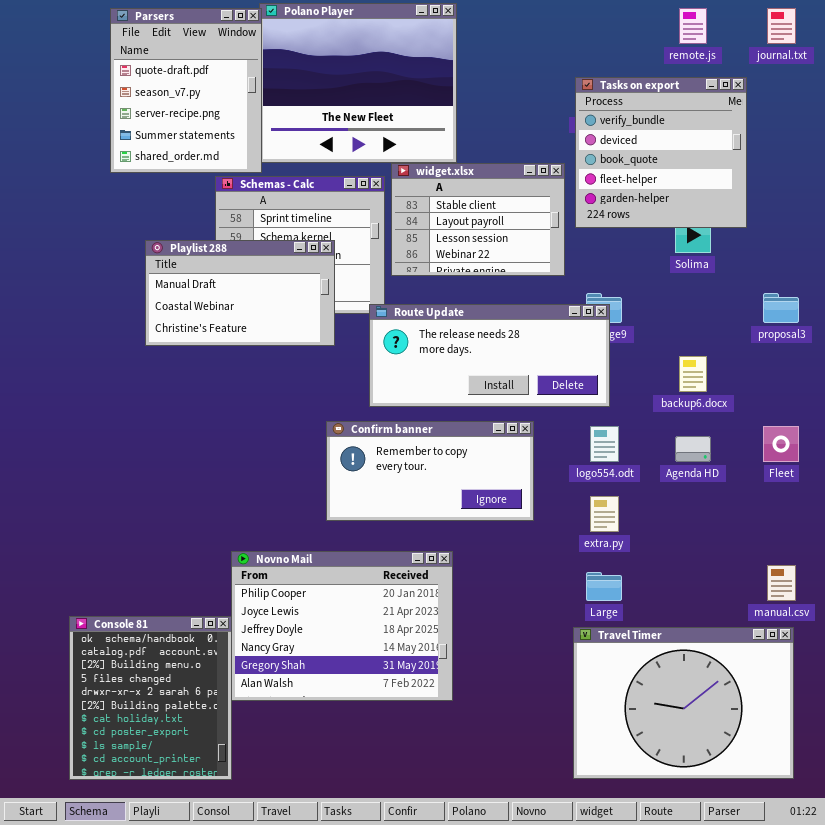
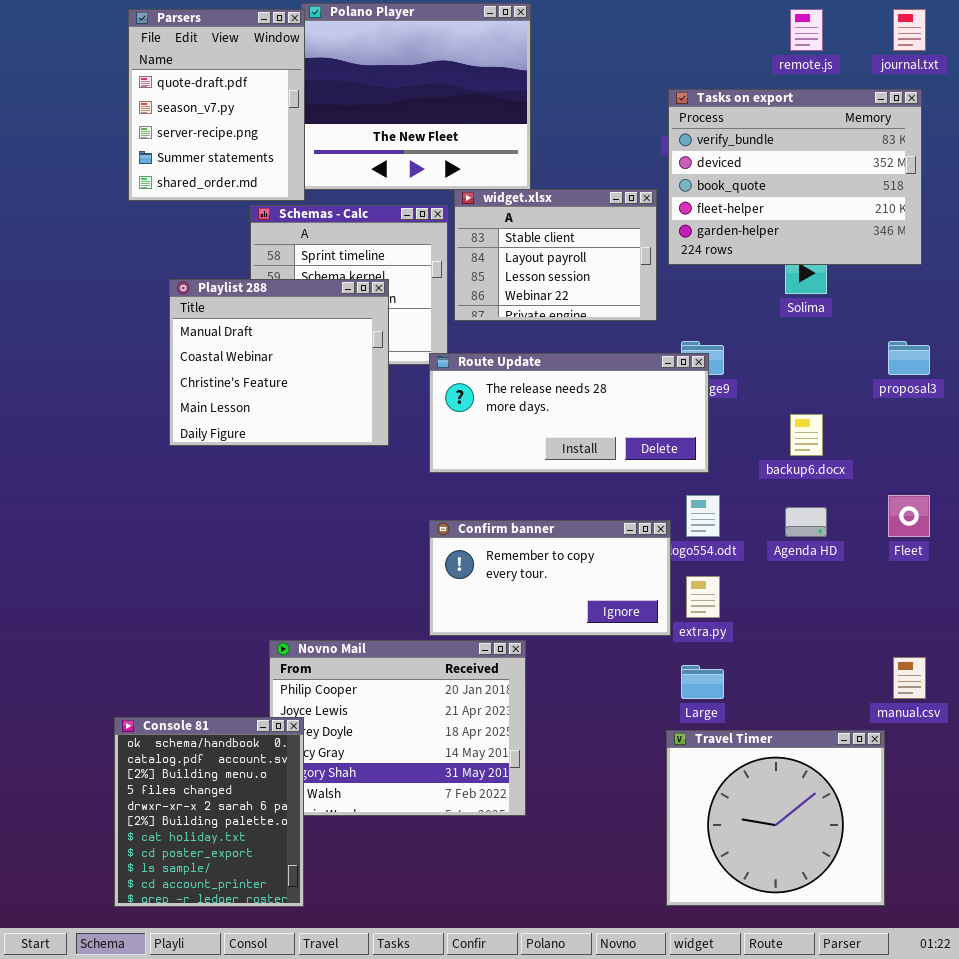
Tasks on export: [575,77,747,228] -> [668,89,922,265], resized
Playlist 288: [145,240,335,346] -> [169,279,389,446], resized
Confirm banner: [326,421,534,521] -> [429,520,671,636], moved
Console 81: [69,616,232,780] -> [114,717,304,907], moved
Travel Timer: [573,627,794,779] -> [666,730,885,906], resized

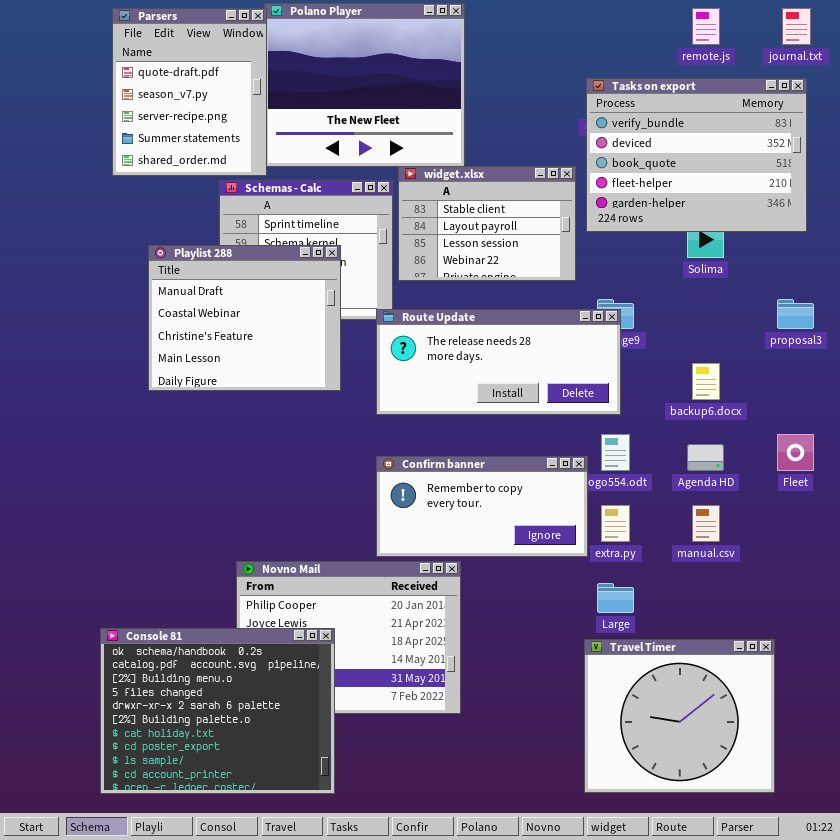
manual.csv: [893,657,926,699] -> [692,505,720,542], moved
Console 81: [114,717,304,907] -> [100,628,335,794], resized

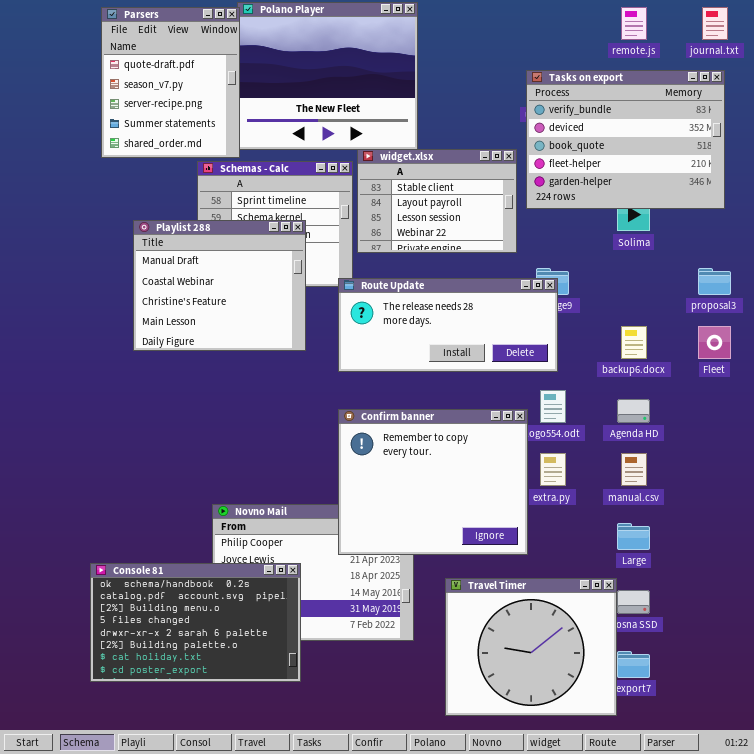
Fleet: [777,434,814,471] -> [698,326,731,359], moved
Confirm banner: [376,456,588,557] -> [338,409,528,555], resized
Large: [597,583,634,613] -> [617,523,650,550], moved
Console 81: [100,628,335,794] -> [90,563,301,682], resized
Travel Timer: [584,639,775,793] -> [445,578,617,716], moved

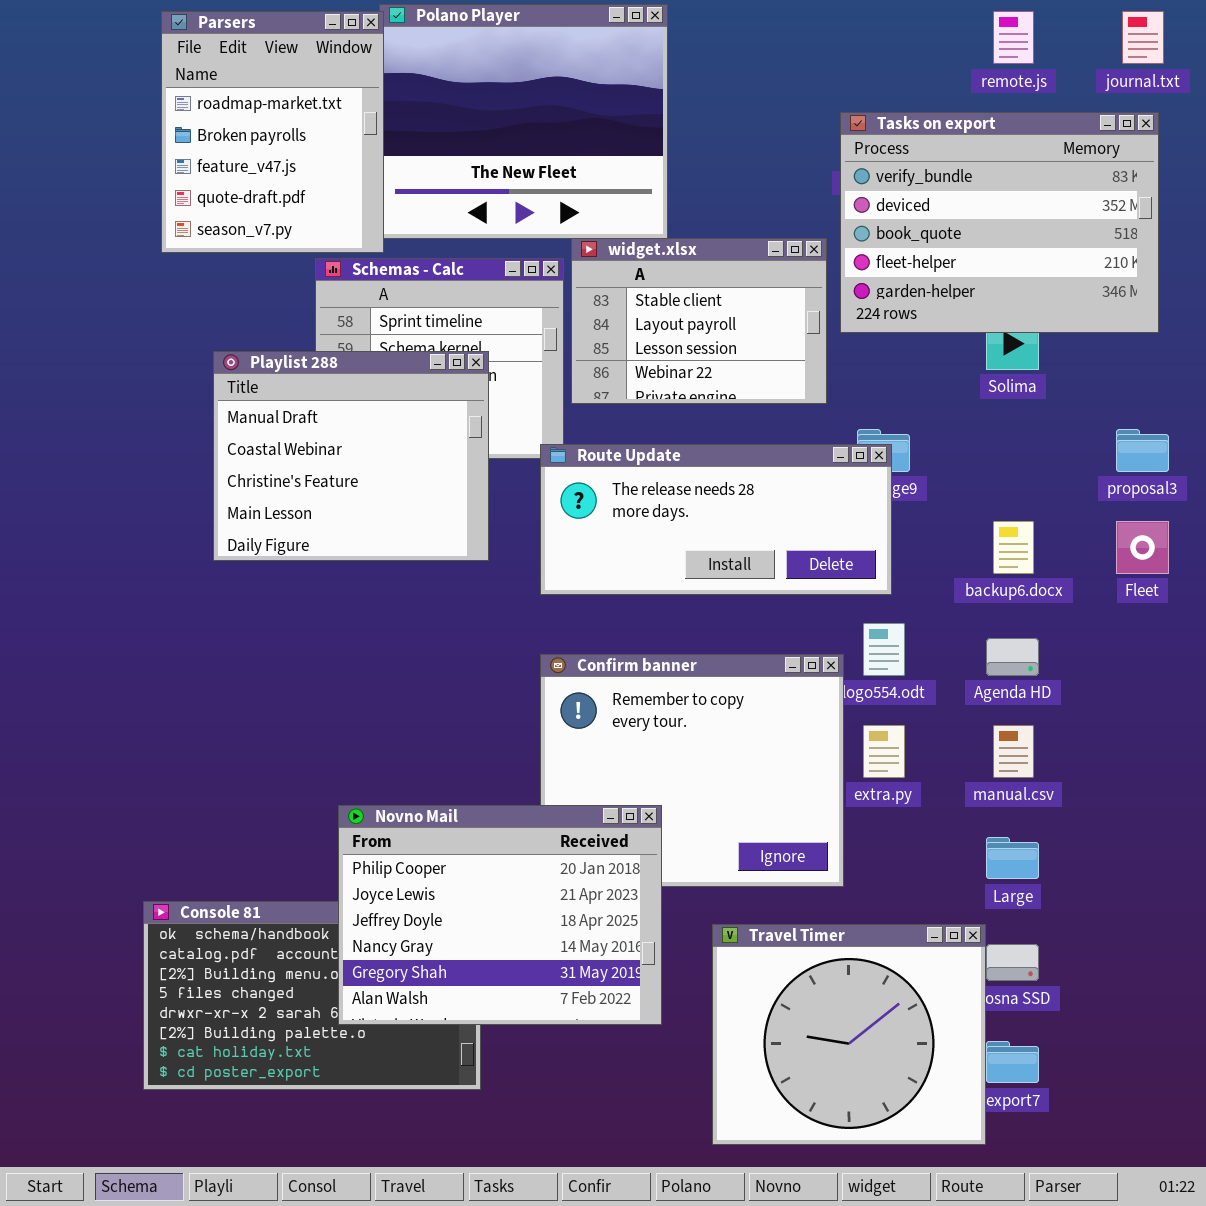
Parsers: [101,7,240,158] -> [161,11,384,253], scrolled up 3 rows
Novno Mail: [212,504,414,641] -> [338,805,662,1025], raised

